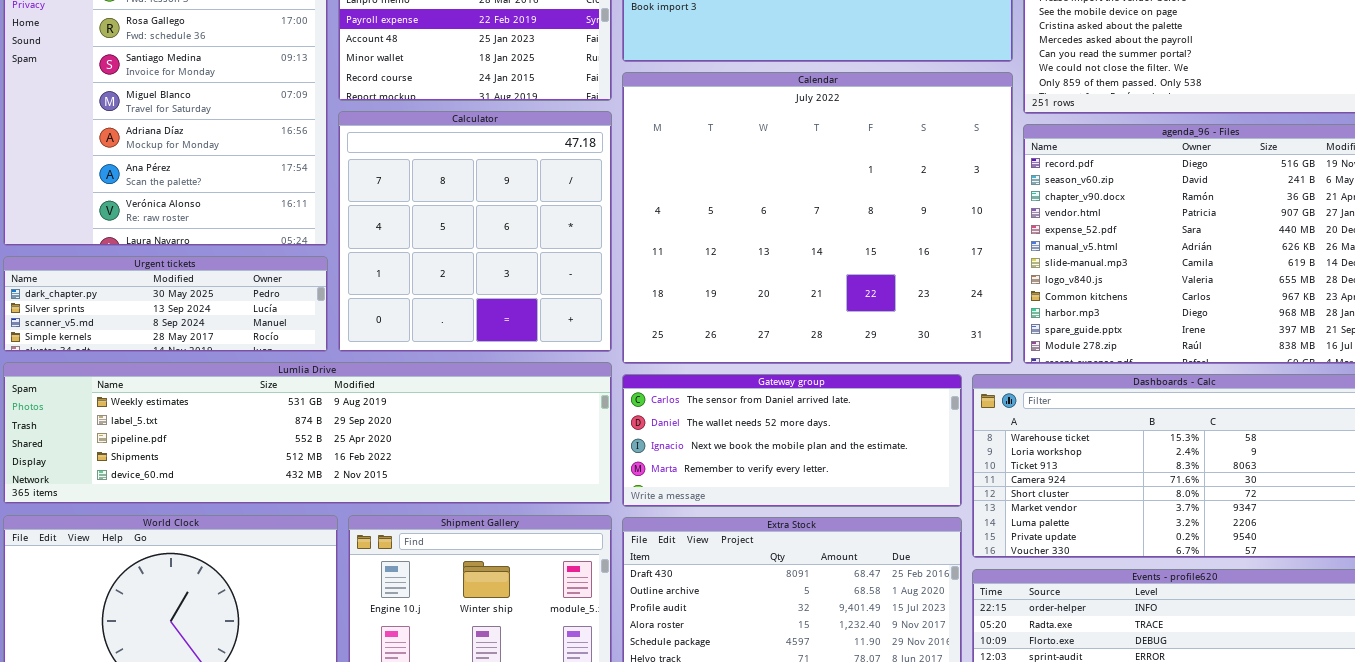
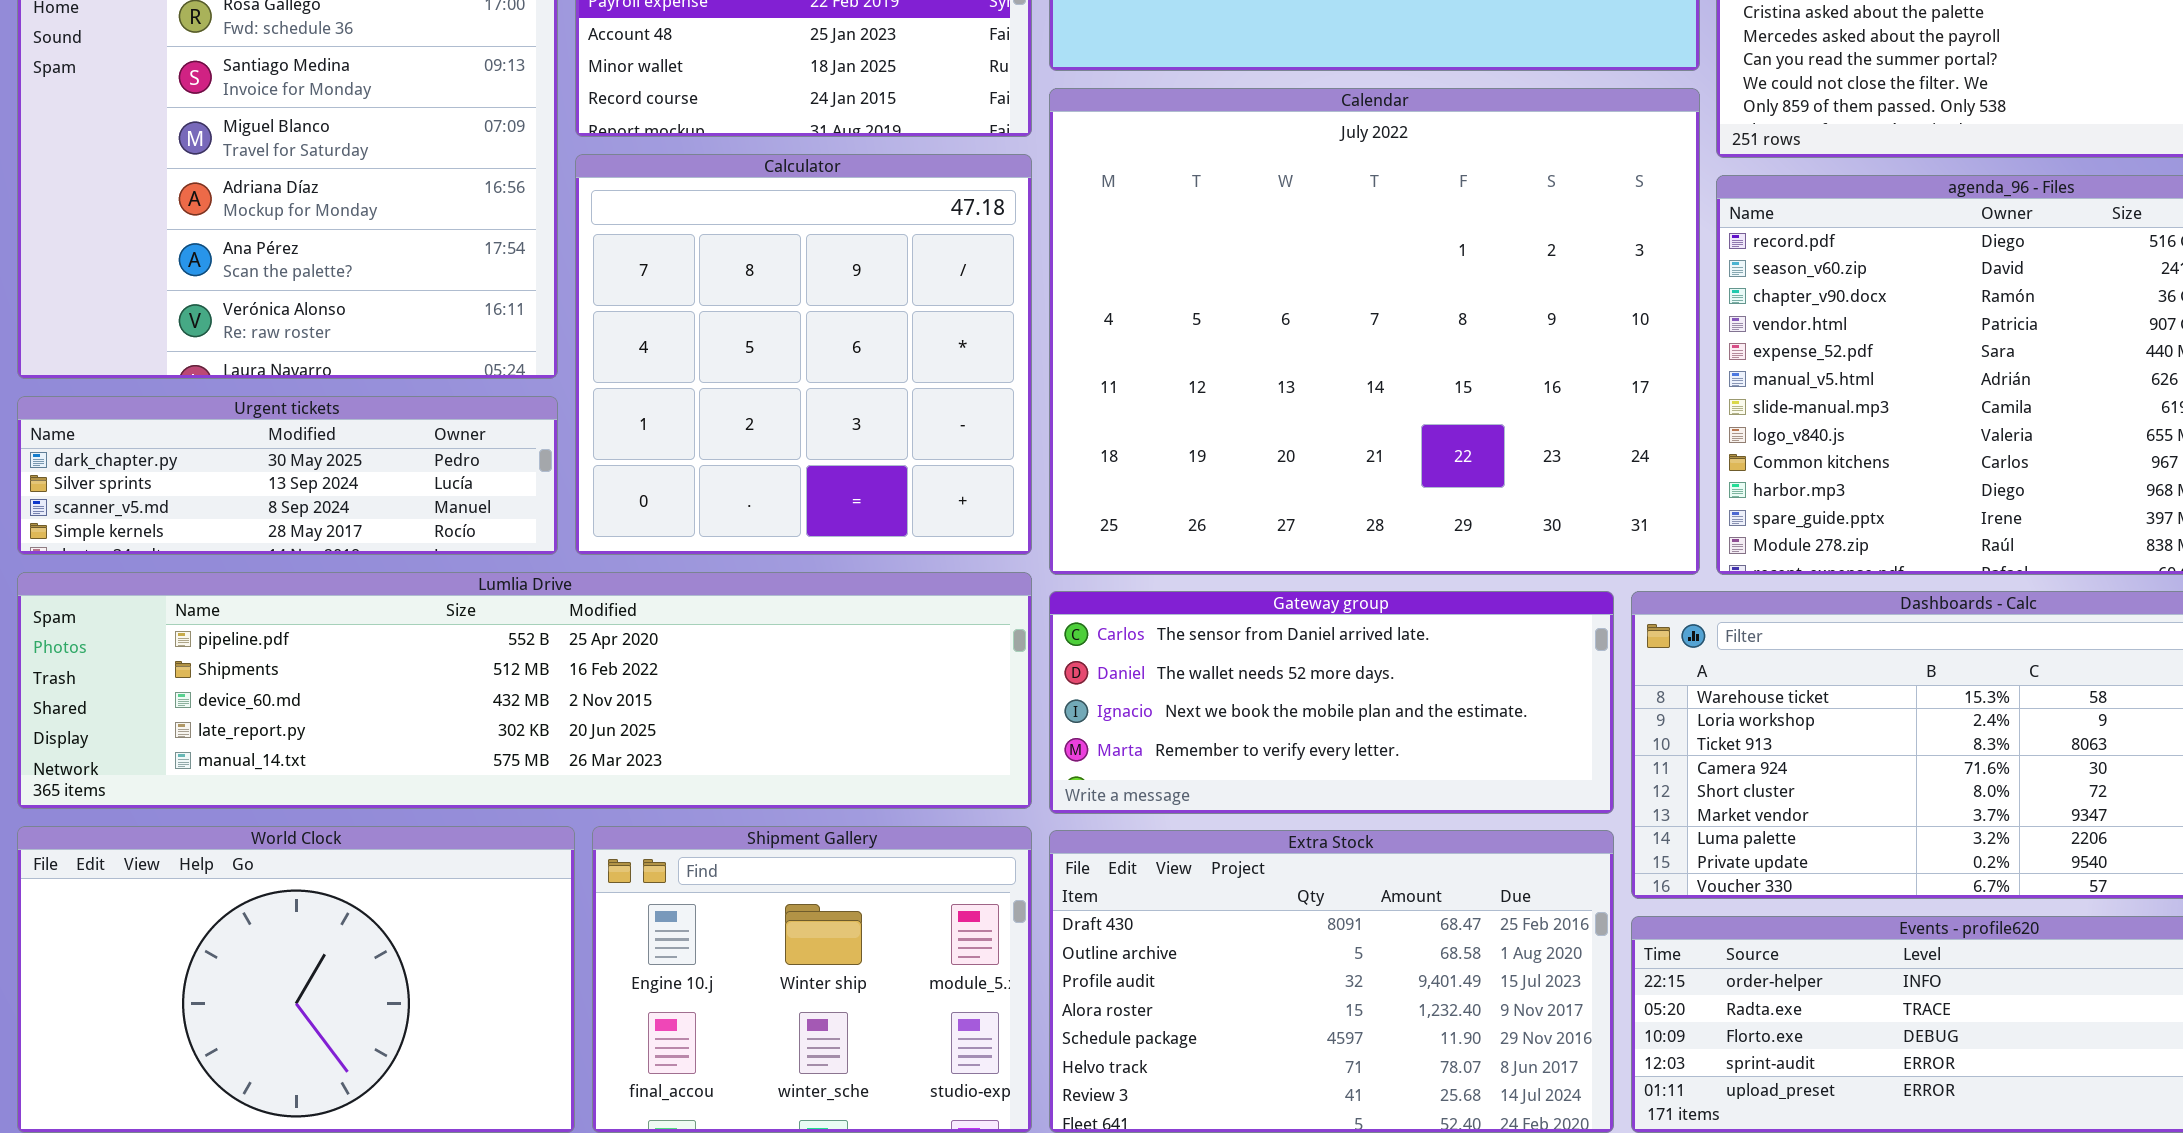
Lumlia Drive: [3,362,612,504] -> [17,572,1032,809], scrolled down 2 rows

